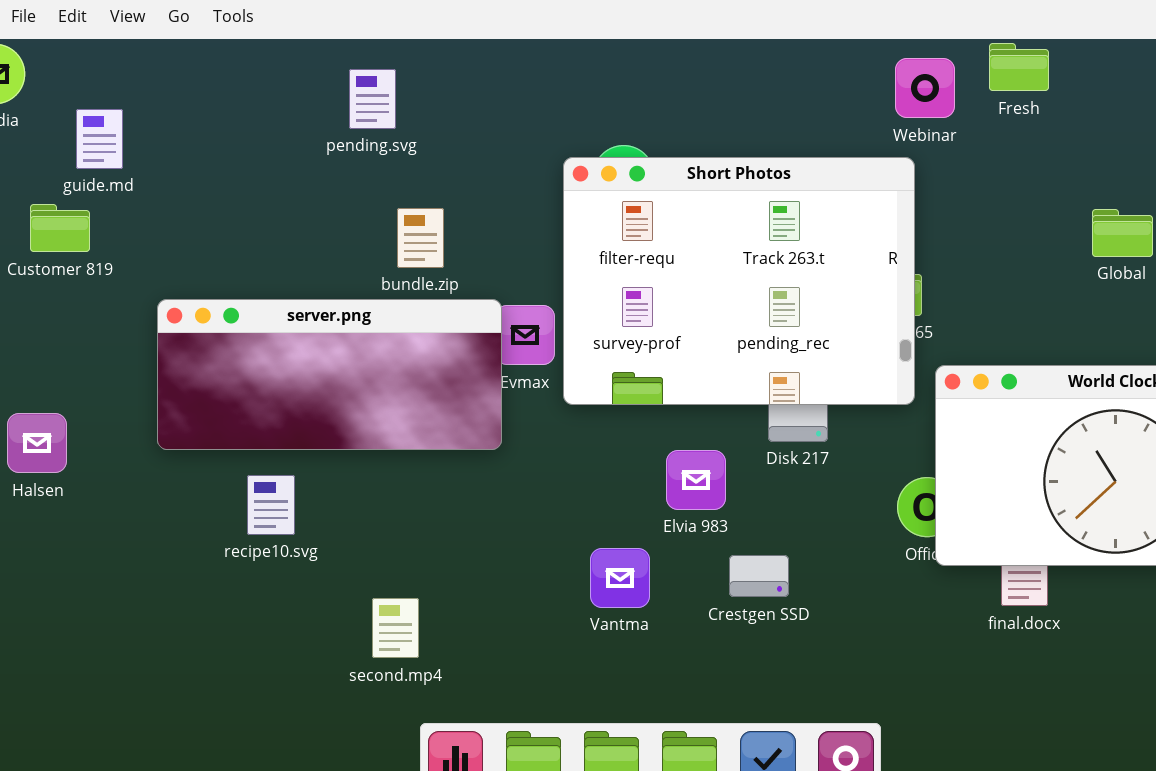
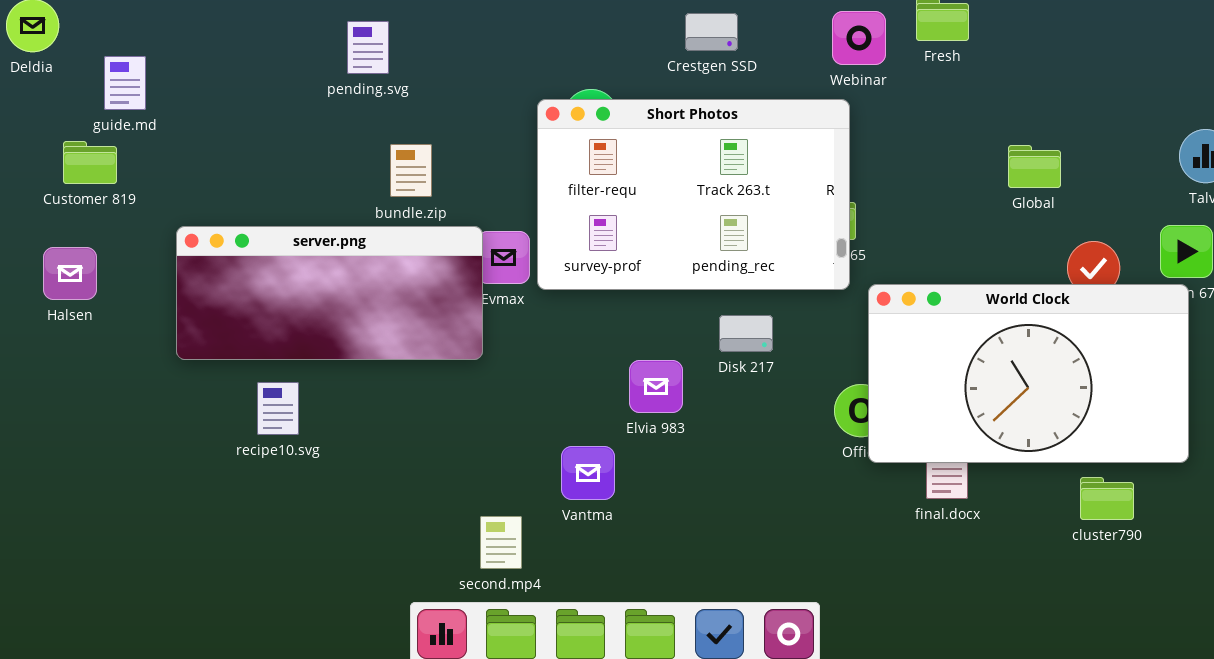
Short Photos: [563,157,915,405] -> [537,99,850,290], resized
Halsen: [7,413,67,473] -> [43,247,97,300], moved
Crestgen SSD: [729,555,789,597] -> [685,13,738,51], moved
second.mp4: [372,598,419,658] -> [480,516,522,569], moved

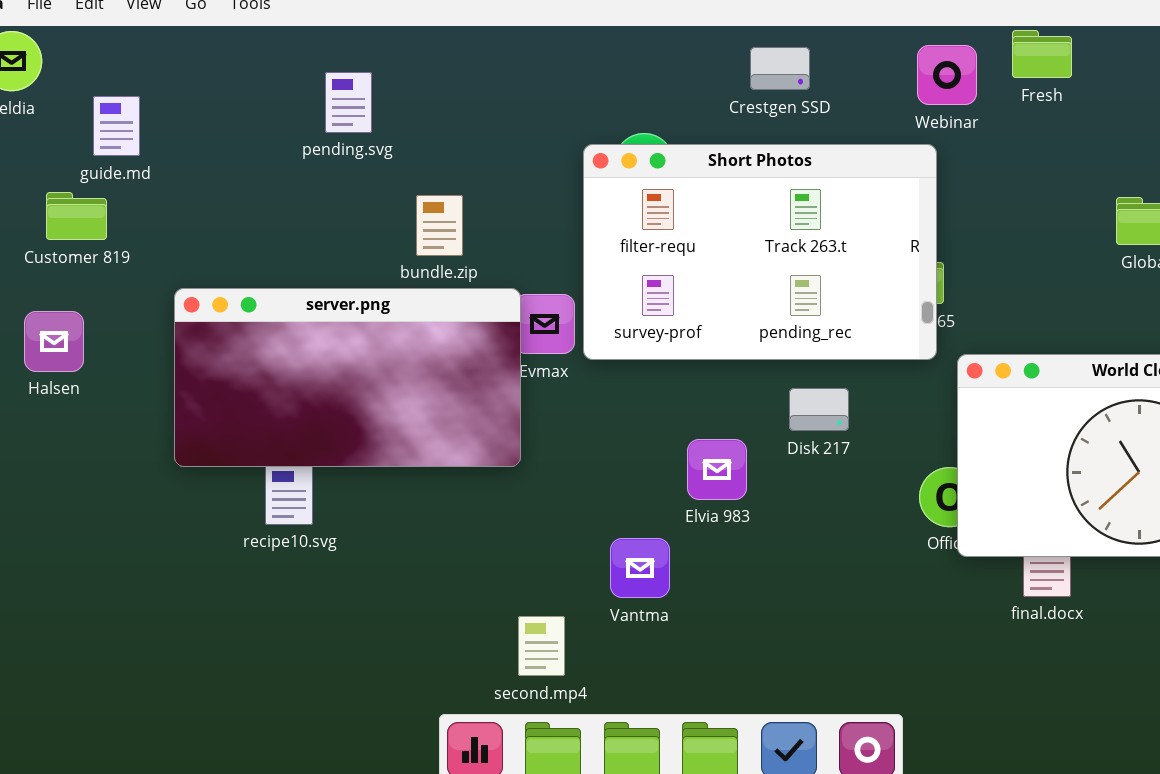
pending.svg: [347,21,389,74] -> [325,72,372,133], moved
server.png: [176,226,483,360] -> [174,288,521,467], resized

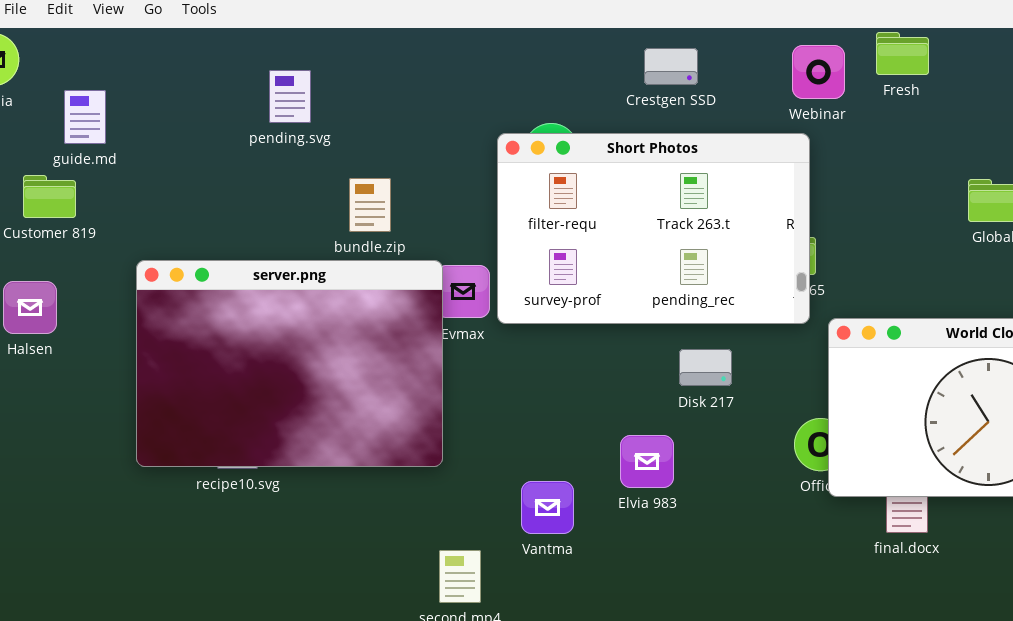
server.png: [174,288,521,467] -> [136,260,443,467], resized
Elvia 983: [687,439,747,500] -> [620,435,674,488], moved

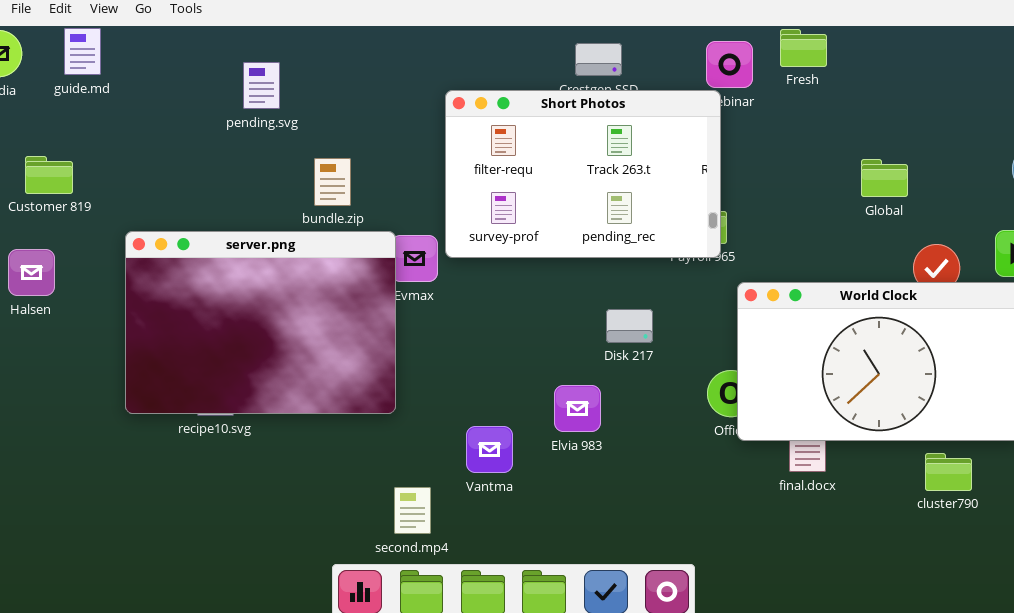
guide.md: [64,90,106,144] -> [64,28,101,75], moved
Short Photos: [497,133,810,324] -> [445,90,721,258], moved

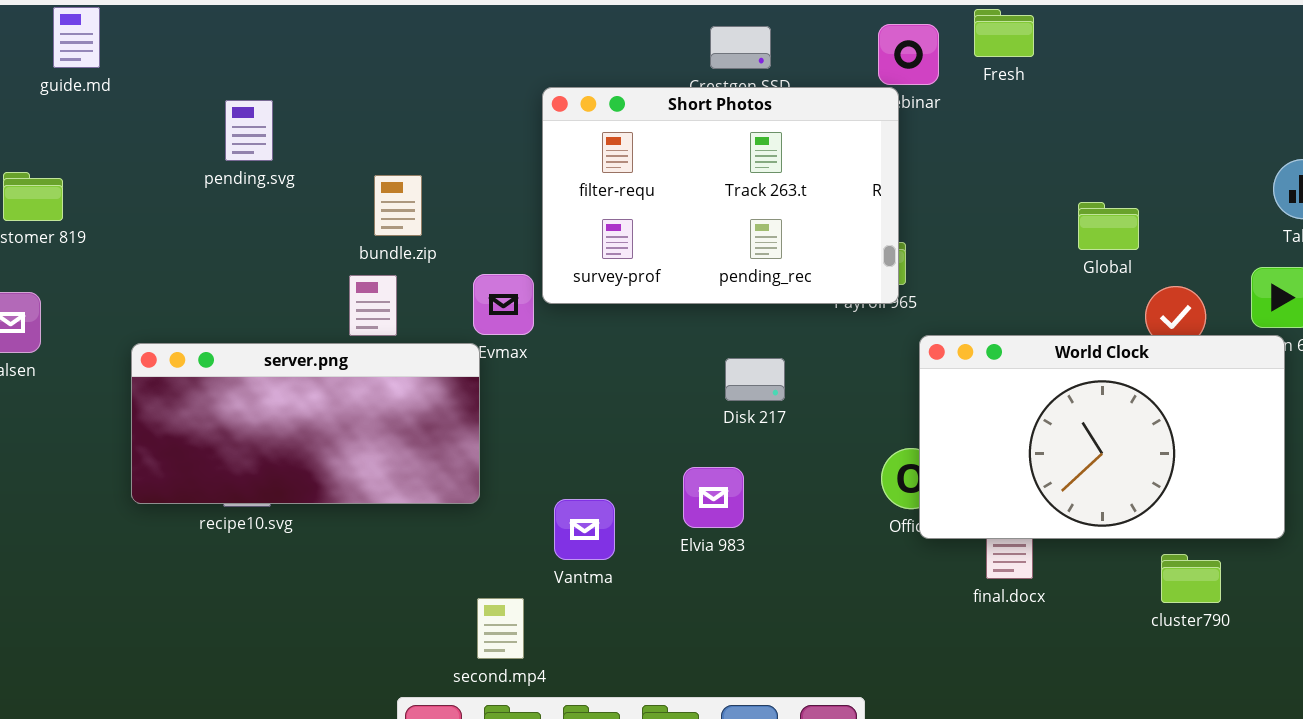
pending.svg: [243,62,280,109] -> [225,100,273,161], moved
Global: [861,159,908,197] -> [1078,202,1139,250], moved
server.png: [125,231,396,414] -> [131,343,480,504], resized
Disk 217: [606,309,653,343] -> [725,358,785,401], moved
Vantma: [466,426,513,473] -> [554,499,615,560], moved

